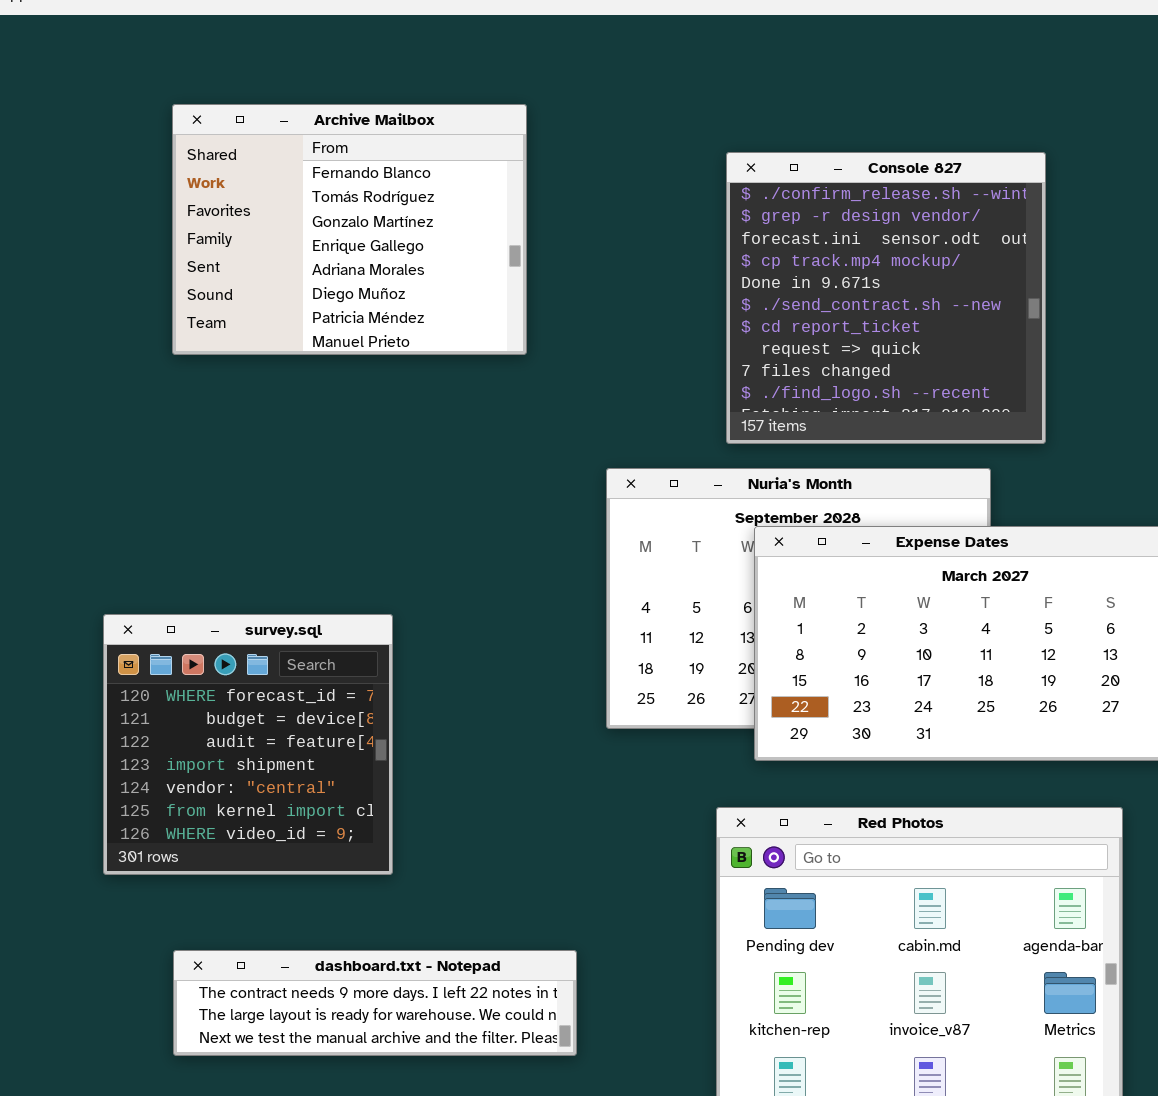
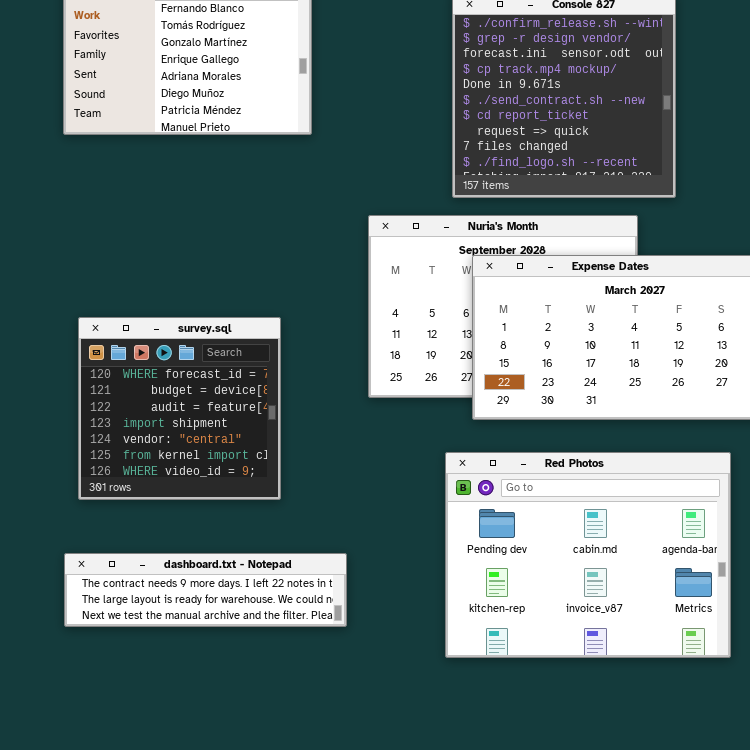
survey.sql: [103,614,393,875] -> [78,317,281,500], moved

